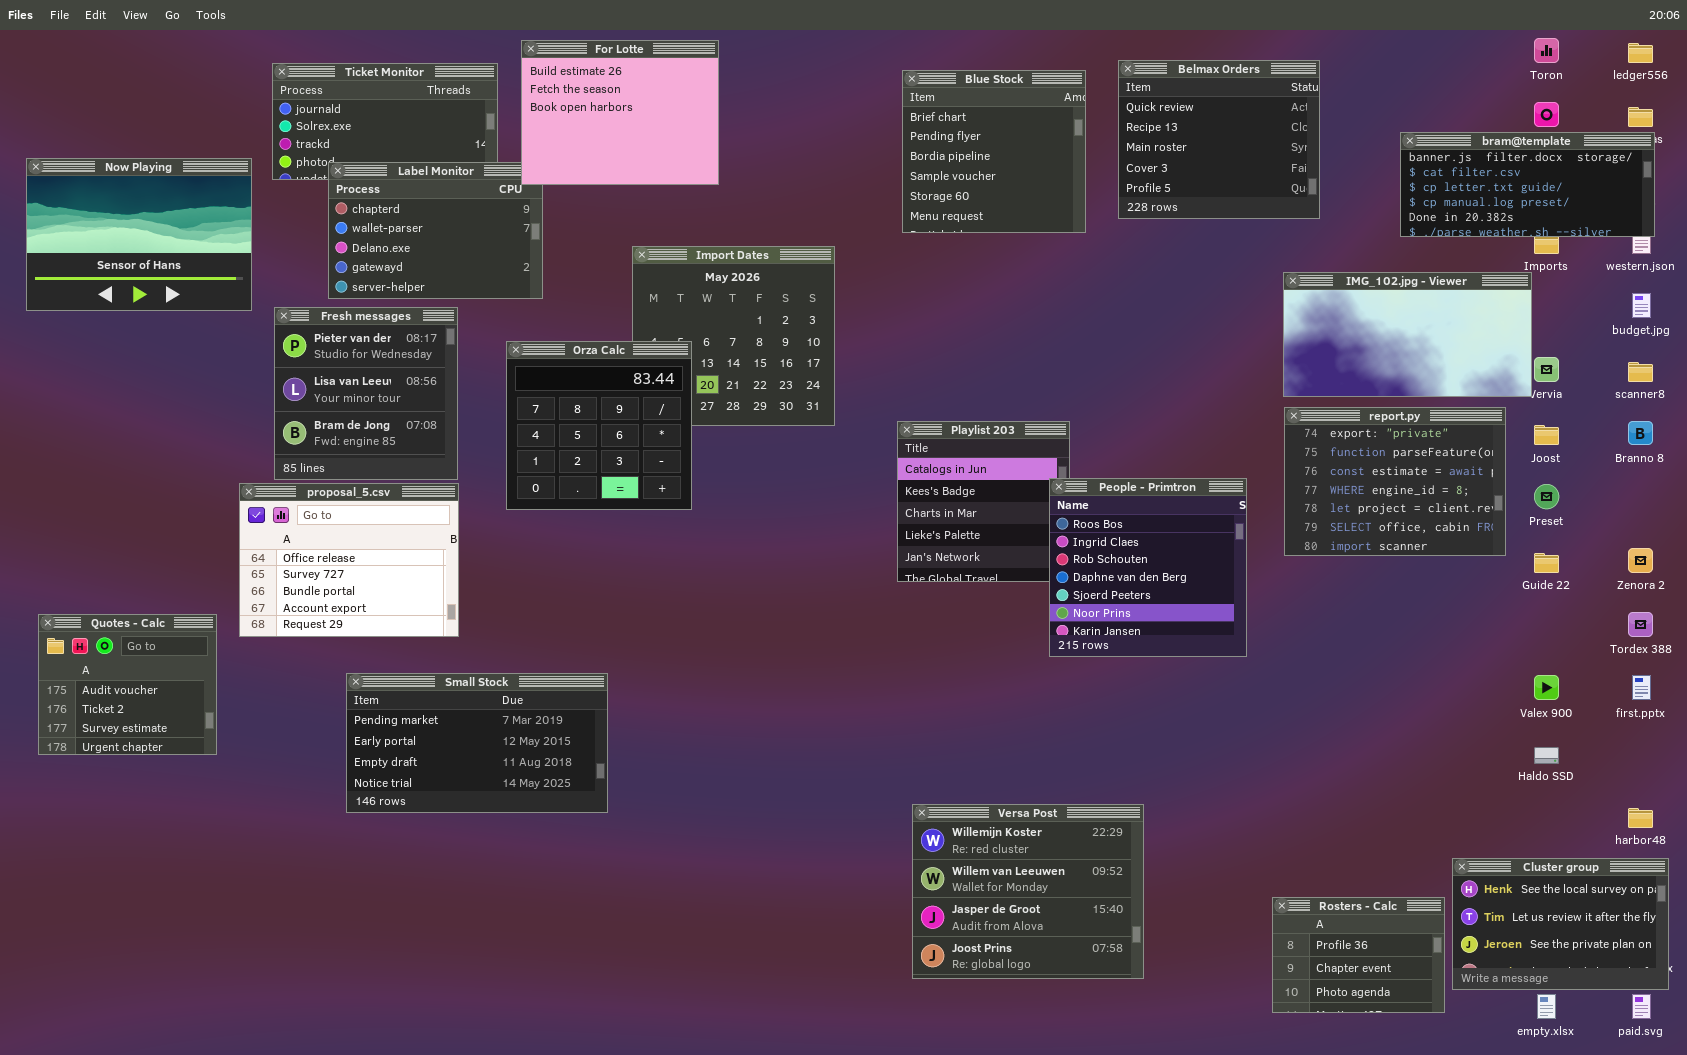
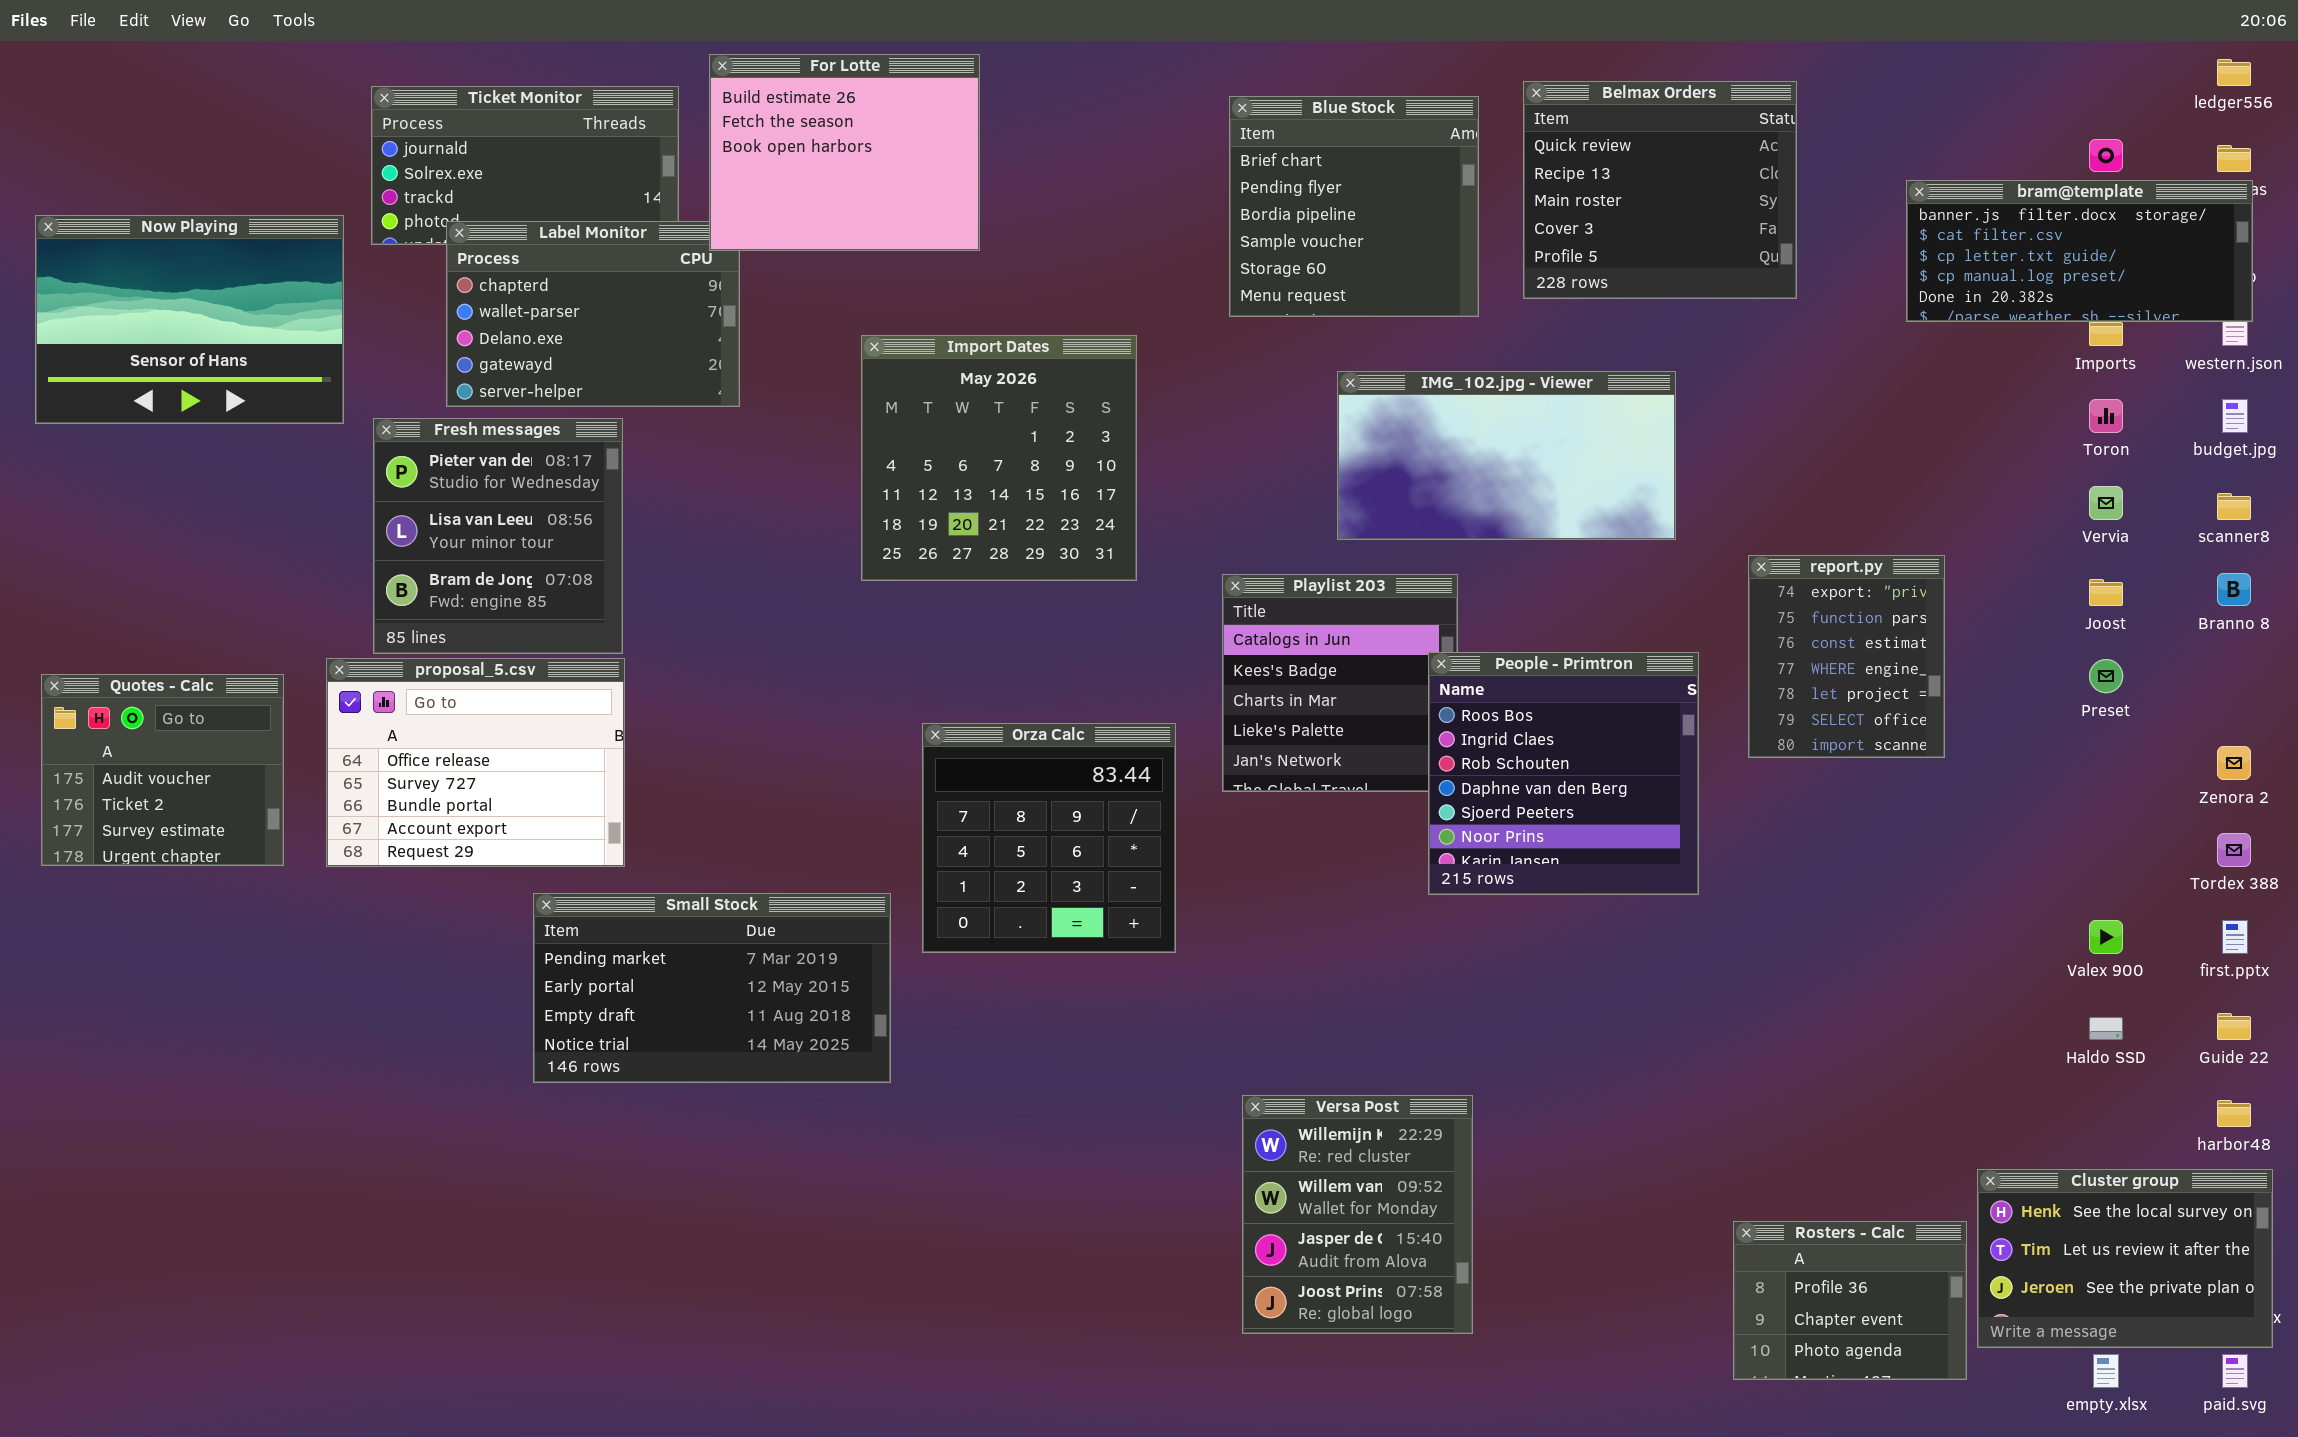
Toron: [1534,38,1559,63] -> [2089,399,2123,433], moved
IMG_102.jpg - Viewer: [1283,272,1532,397] -> [1337,371,1676,540], moved
Orza Calc: [506,341,692,510] -> [922,723,1176,953], moved
report.py: [1284,407,1506,556] -> [1748,555,1945,758], resized
Guide 22: [1534,553,1559,573] -> [2217,1013,2251,1040], moved
Quotes - Calc: [38,614,217,755] -> [41,674,284,866], moved
Small Stock: [346,673,608,813] -> [533,893,891,1083], moved
Versa Post: [912,804,1144,979] -> [1242,1095,1473,1334], resized

